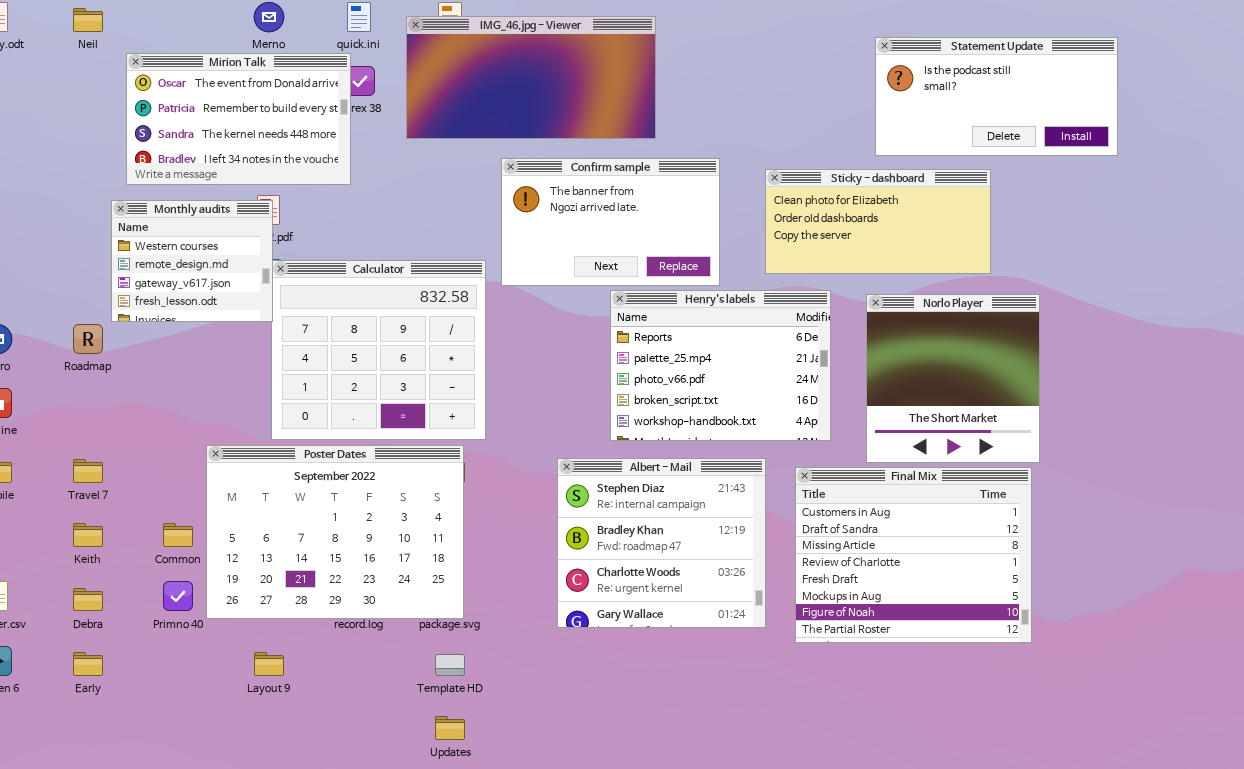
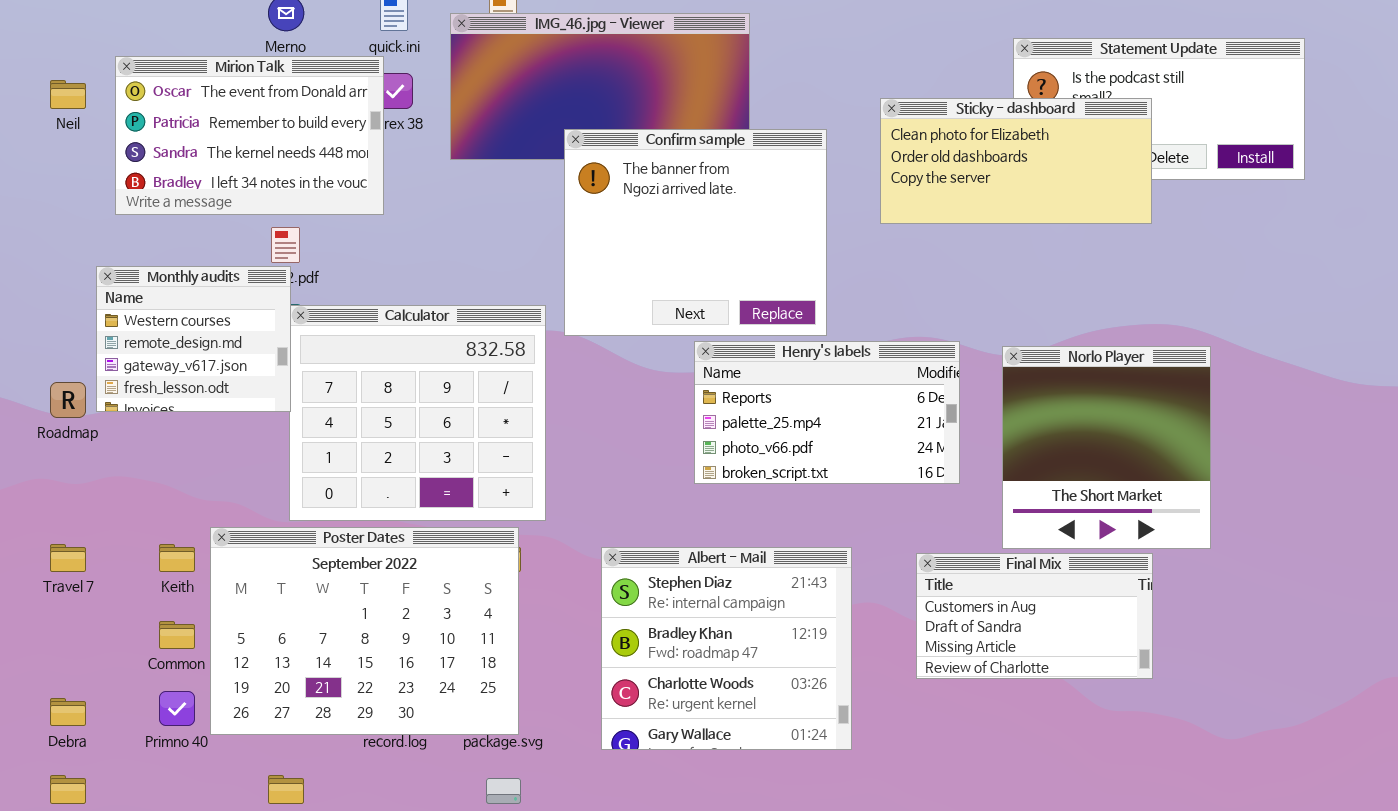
Neil: [73,8,103,32] -> [50,80,86,109], moved
Confirm sample: [501,158,720,286] -> [564,129,827,336], resized
Sticky - dashboard: [765,169,991,274] -> [880,98,1152,224], moved
Monthly audits: [111,200,273,322] -> [96,266,291,412], moved
Henry's labels: [610,290,831,441] -> [694,341,960,484], resized
Albert - Mail: [557,458,766,628] -> [601,547,852,750], moved
Final Mix: [795,467,1032,643] -> [916,553,1153,679], resized
Keith: [73,523,103,547] -> [159,544,195,572], moved

